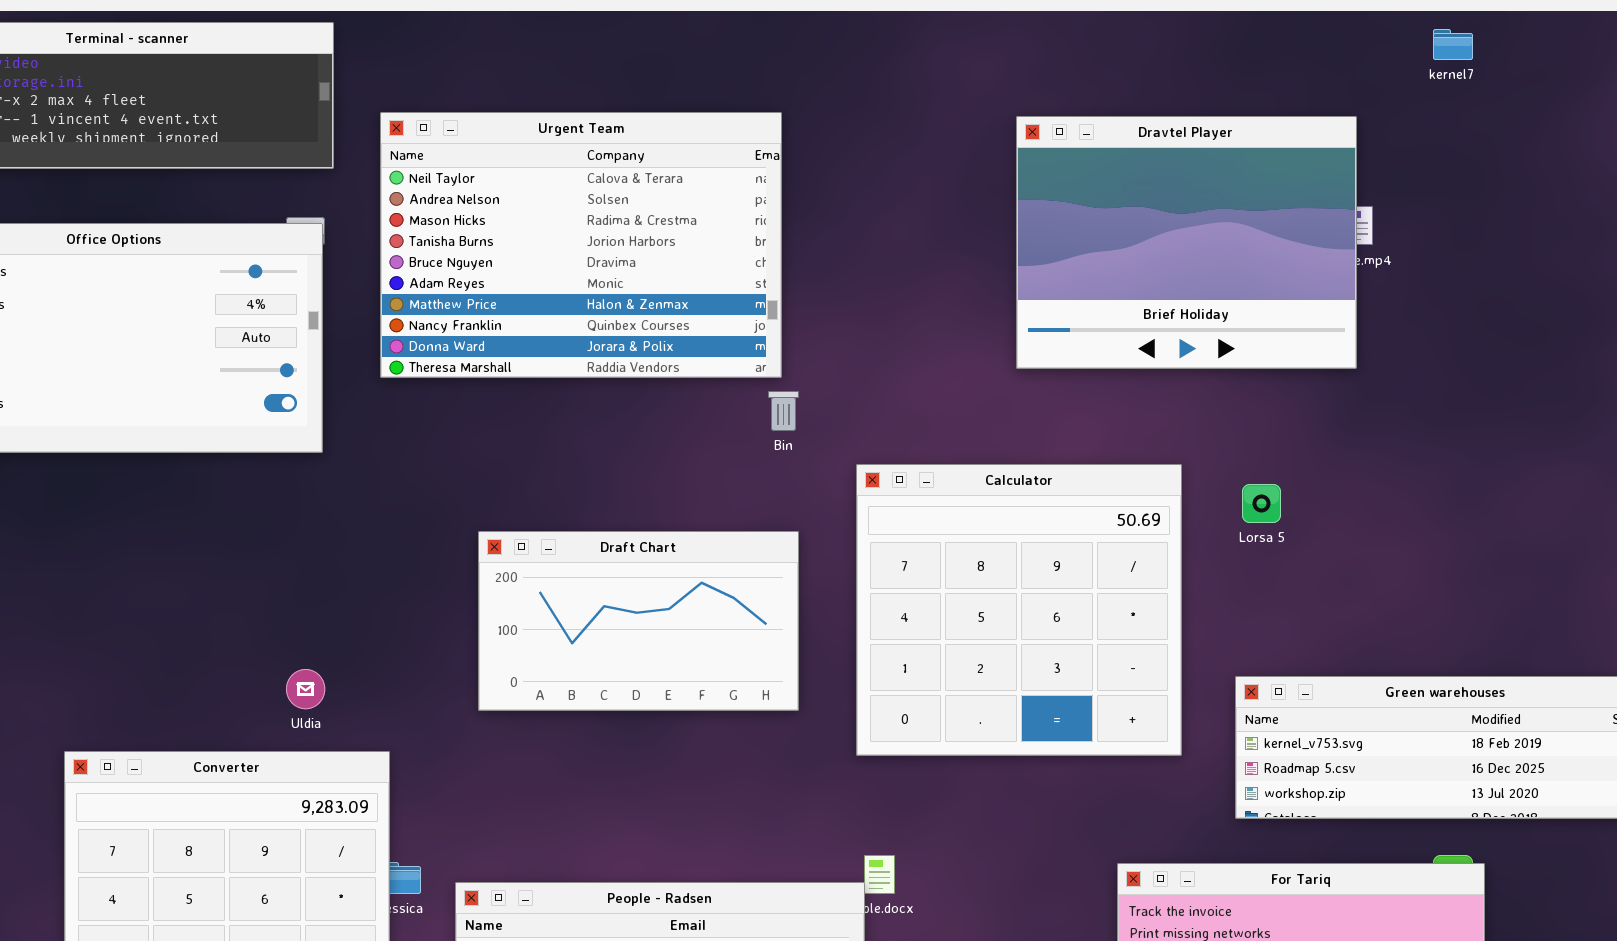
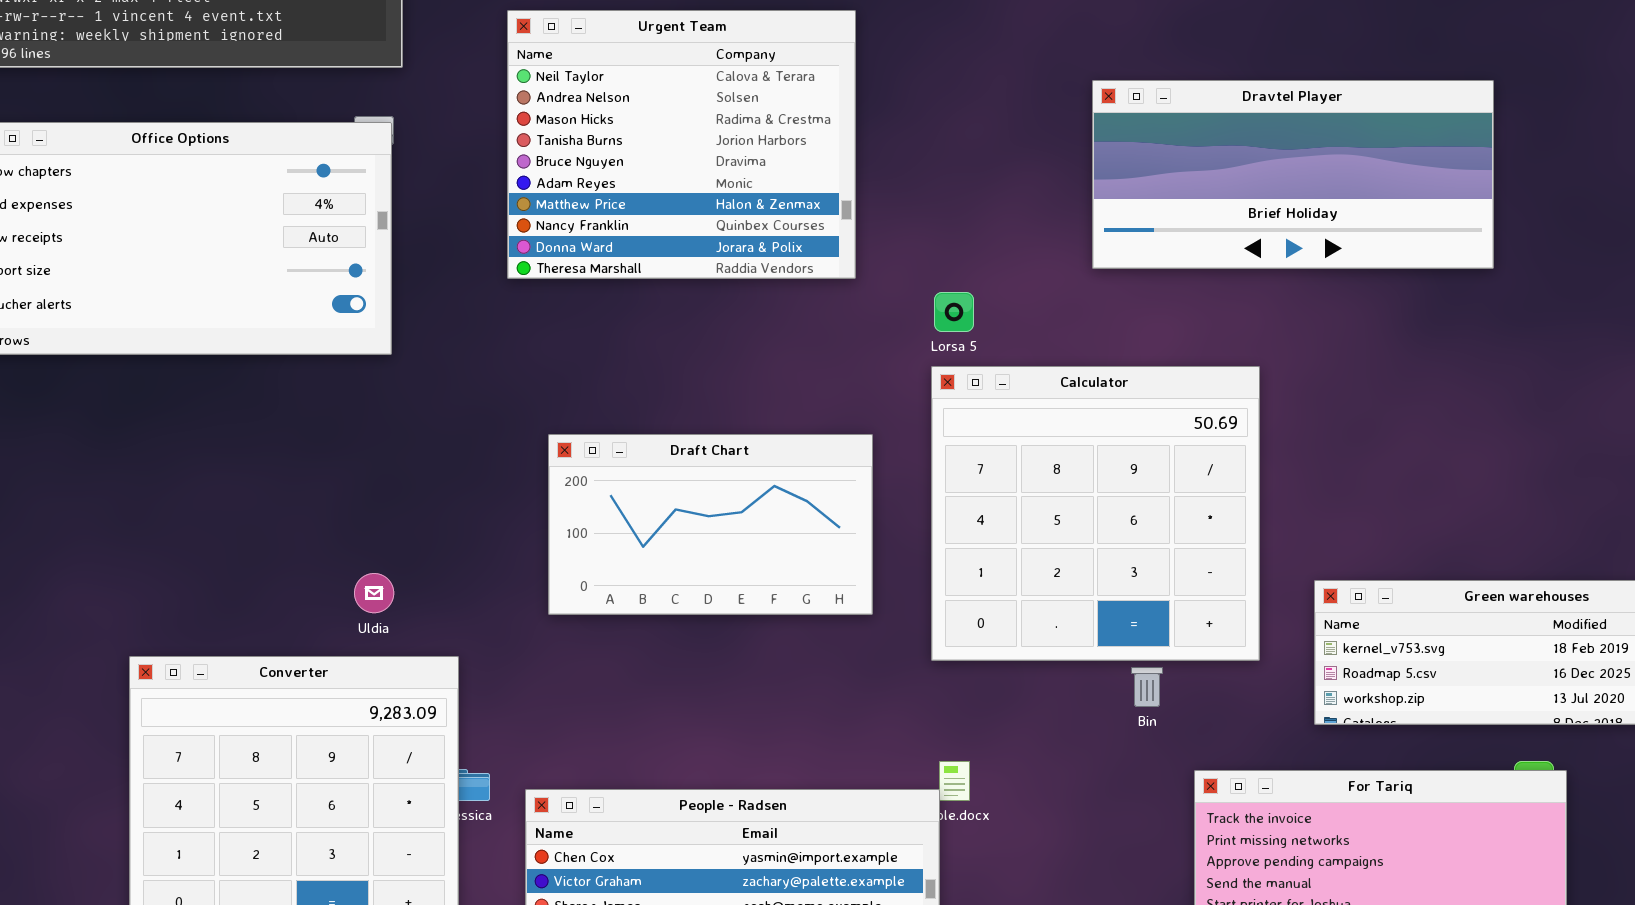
Urgent Team: [380,112,782,378] -> [507,10,856,279], resized
Dravtel Player: [1016,116,1357,369] -> [1092,80,1494,269], resized
Bin: [768,391,799,431] -> [1131,667,1163,707], moved
Lorsa 5: [1242,484,1281,523] -> [934,292,974,332], moved

